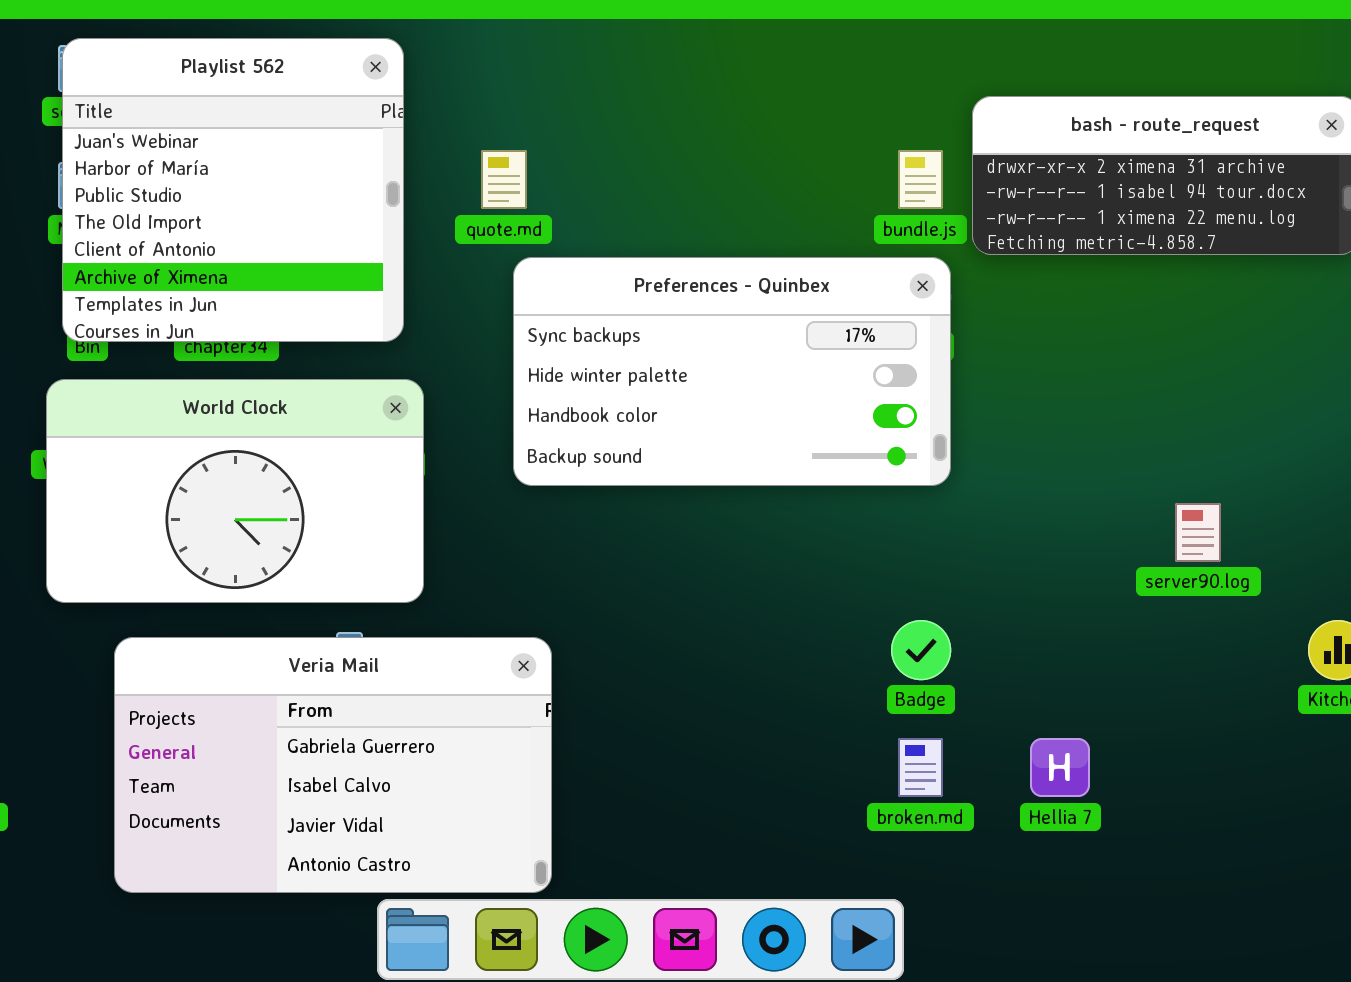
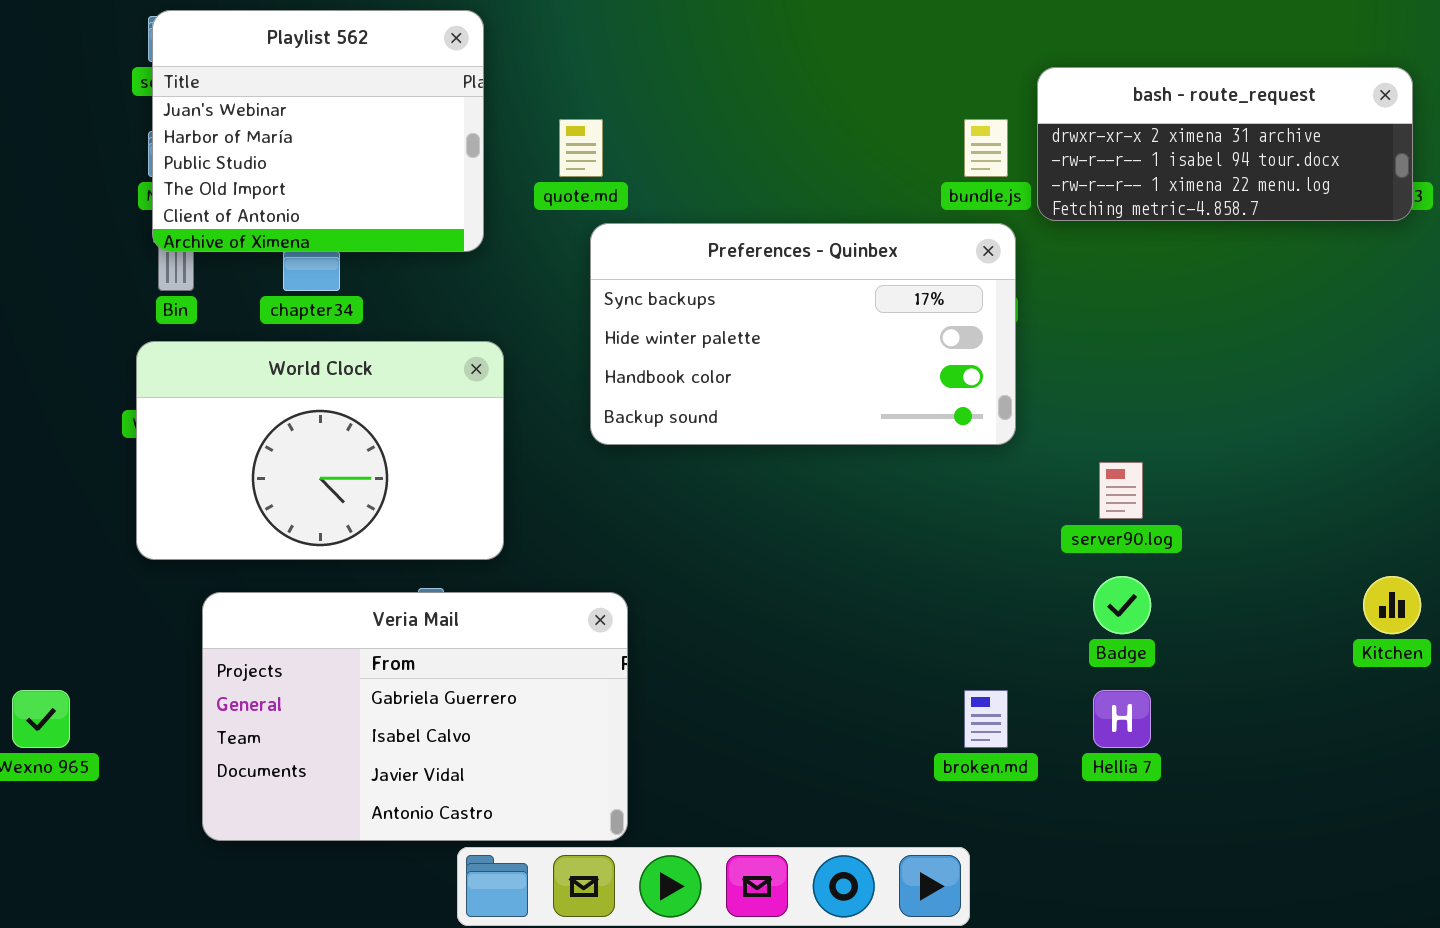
Playlist 562: [62,38,404,342] -> [152,10,484,252], resized
server90.log: [1175,503,1221,562] -> [1099,462,1143,519], moved
Badge: [891,620,951,680] -> [1093,576,1151,634], moved

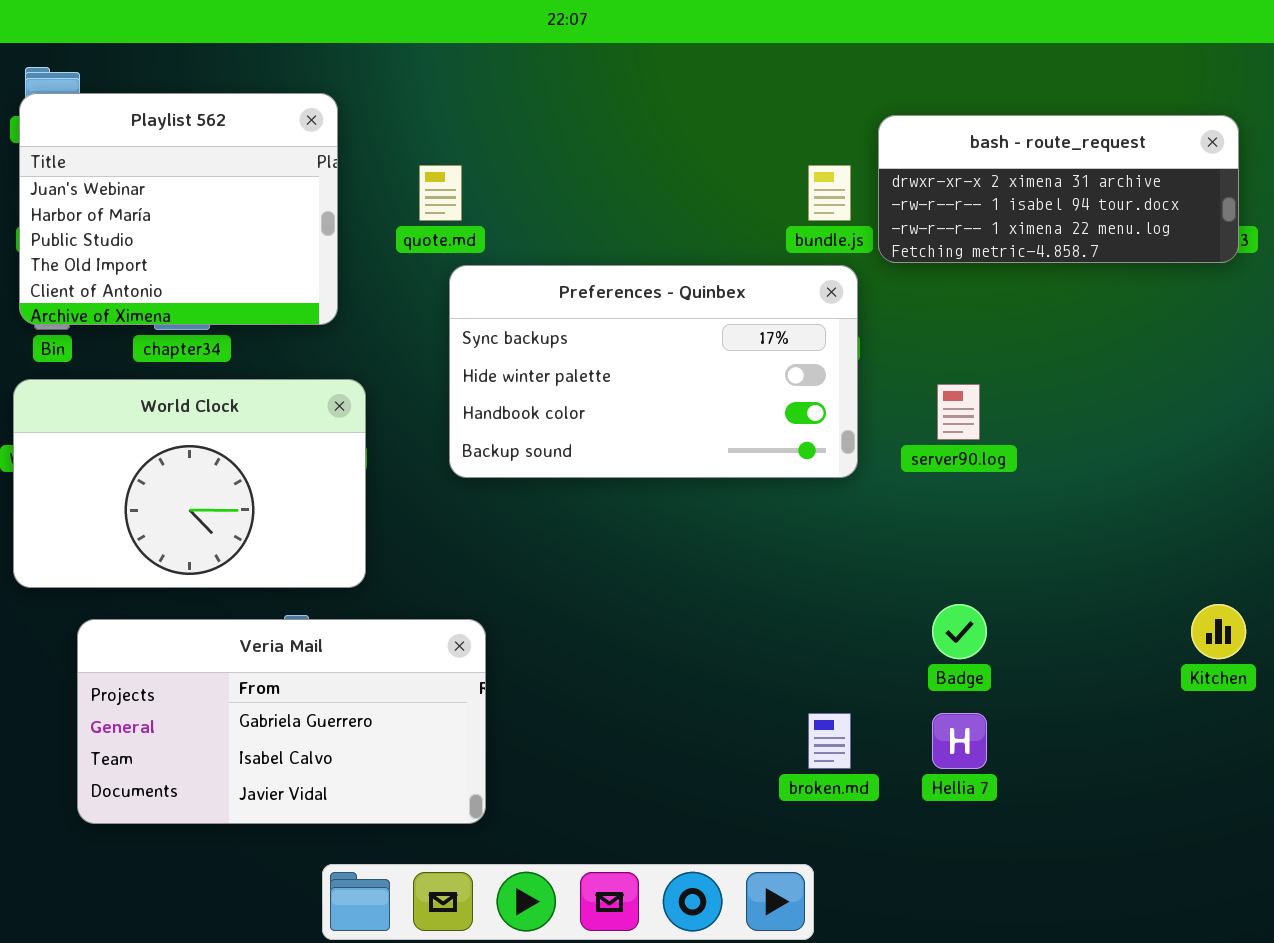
Playlist 562: [152,10,484,252] -> [19,93,338,325], moved
server90.log: [1099,462,1143,519] -> [937,384,980,440], moved
Veria Mail: [202,592,628,841] -> [77,619,486,824], resized

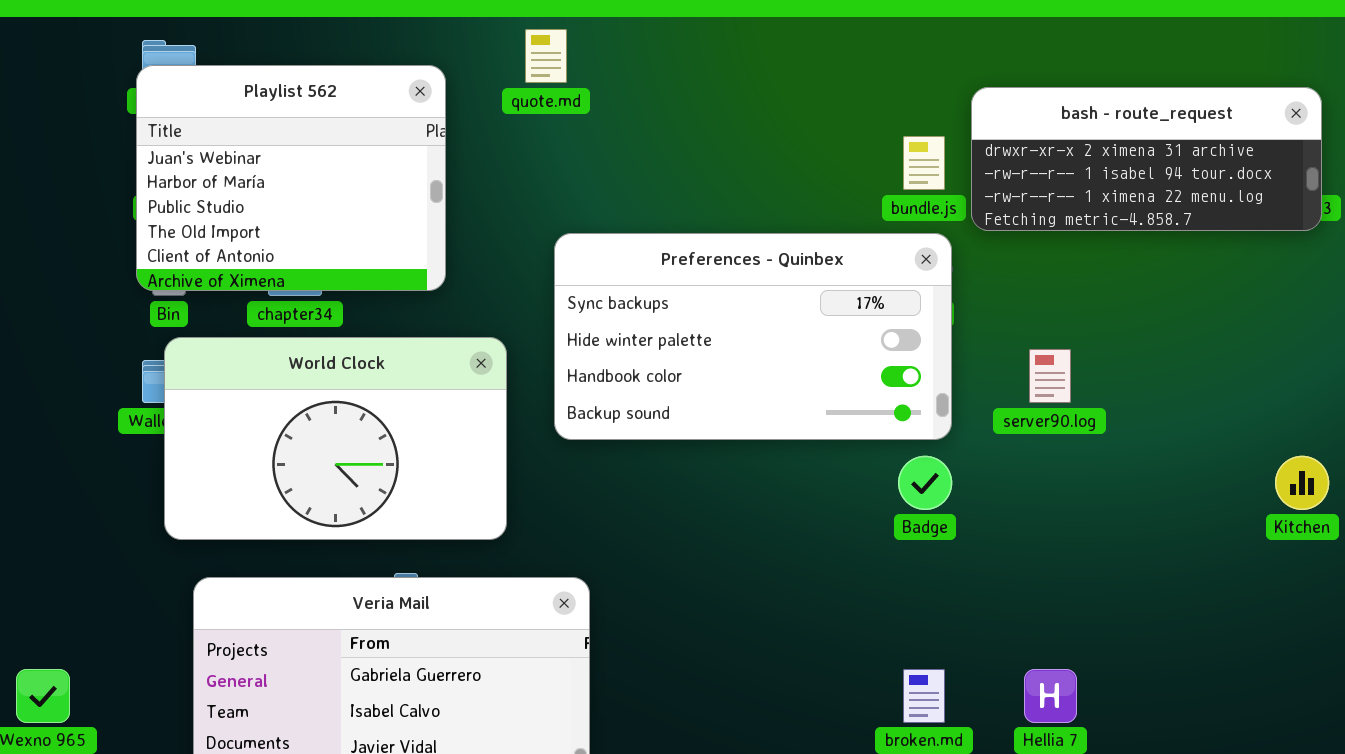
quote.md: [419,165,462,221] -> [525,29,567,83], moved
World Clock: [13,379,366,588] -> [164,337,507,540], moved
Badge: [932,604,987,659] -> [898,456,952,510], moved
Kitchen: [1191,604,1246,659] -> [1275,456,1329,510], moved

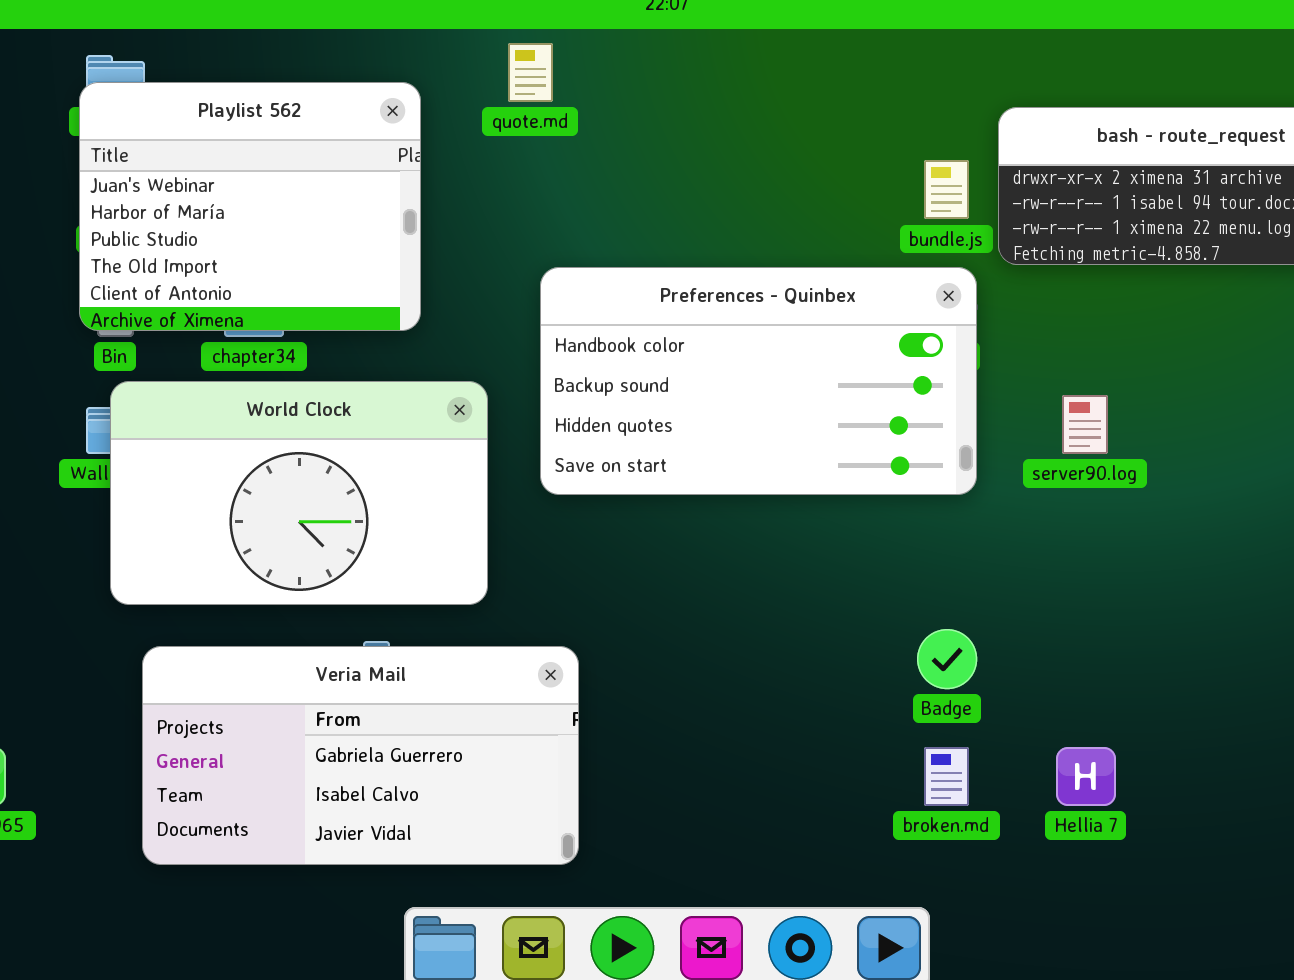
Preferences - Quinbex: [554,233,952,440] -> [540,267,977,495], scrolled down 2 rows
Badge: [898,456,952,510] -> [917,629,977,689], moved

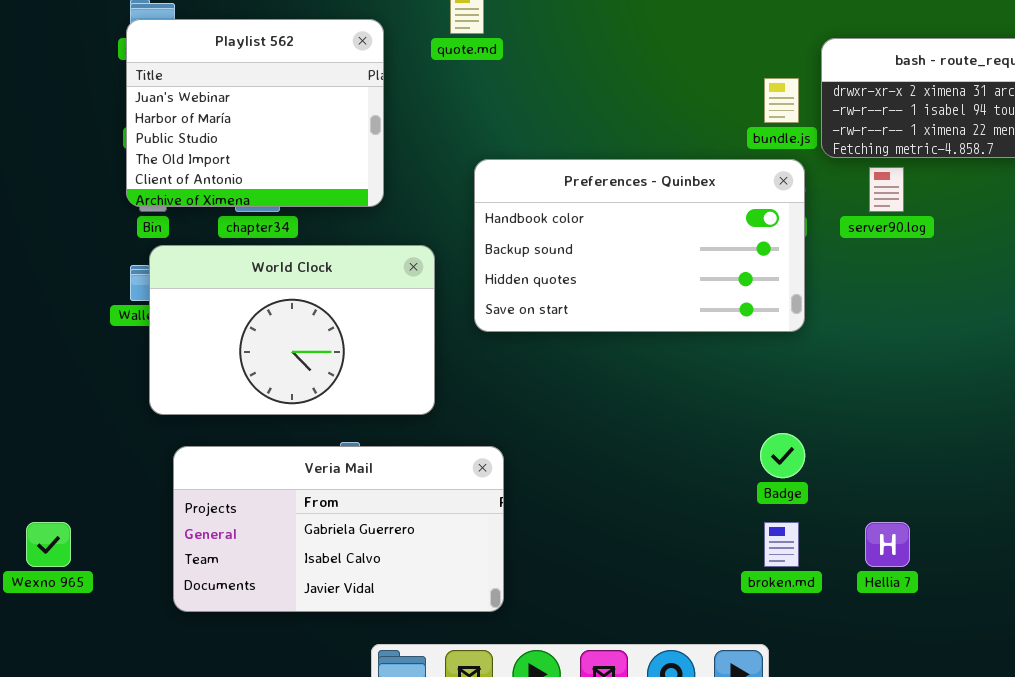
server90.log: [1062,395,1108,454] -> [869,167,904,212], moved

